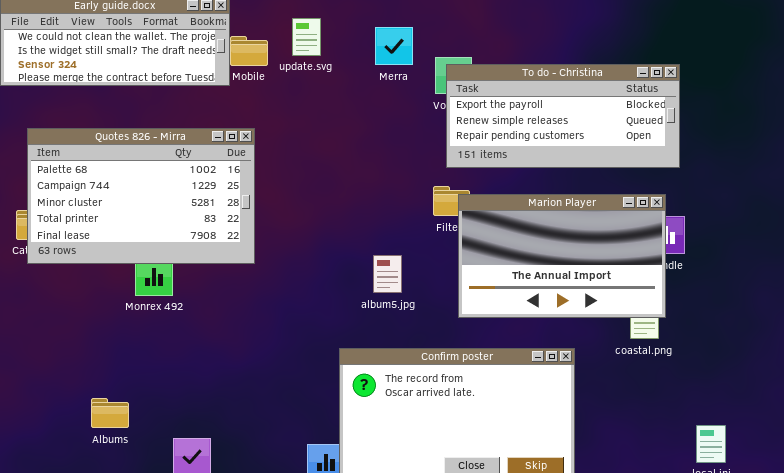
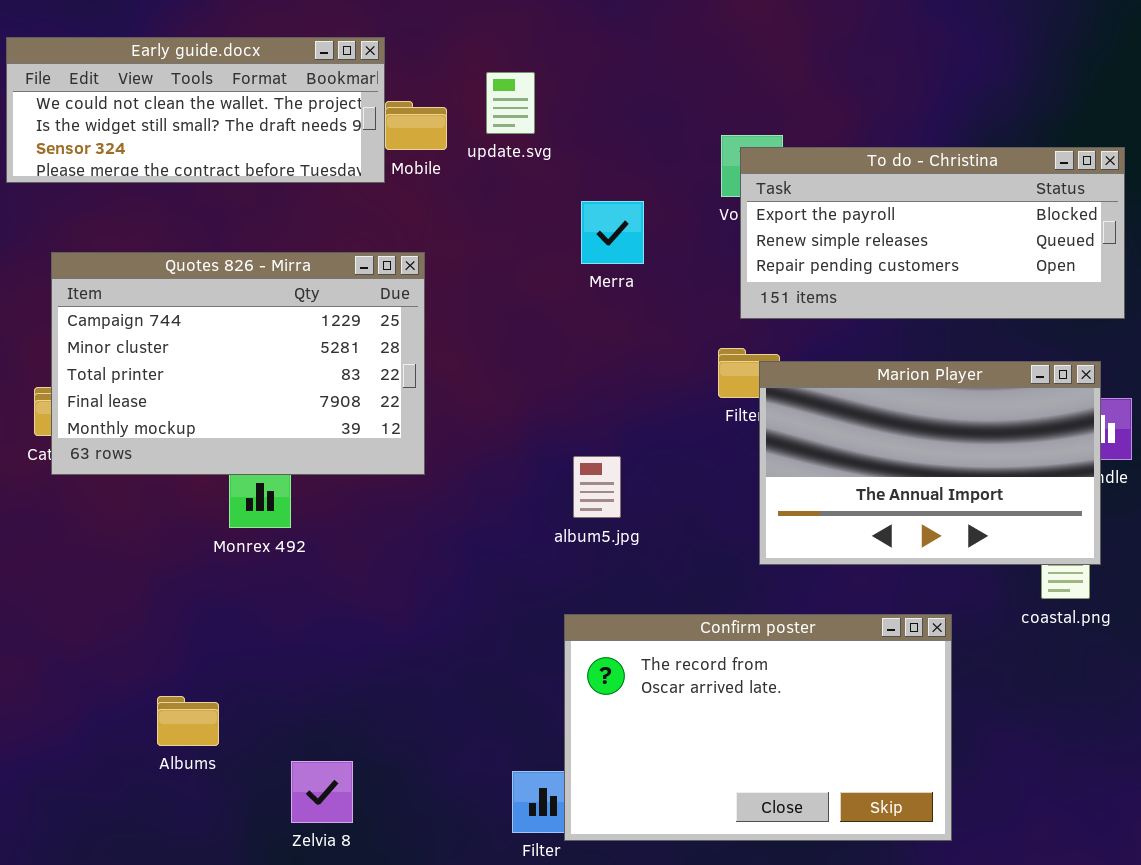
Merra: [375,27,413,65] -> [581,201,644,264], moved
Quotes 826 - Mirra: [27,128,255,264] -> [51,252,425,475], scrolled down 1 row
album5.jpg: [373,255,402,293] -> [573,456,621,518], moved

